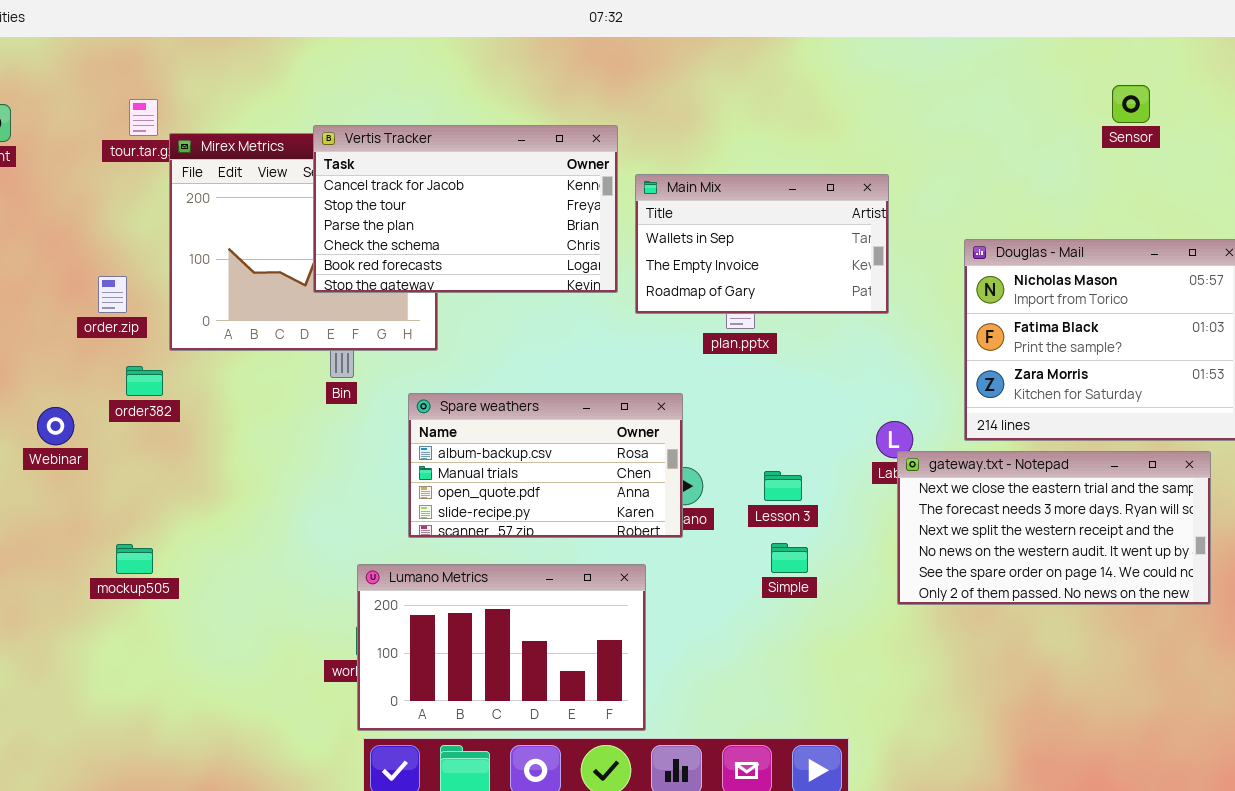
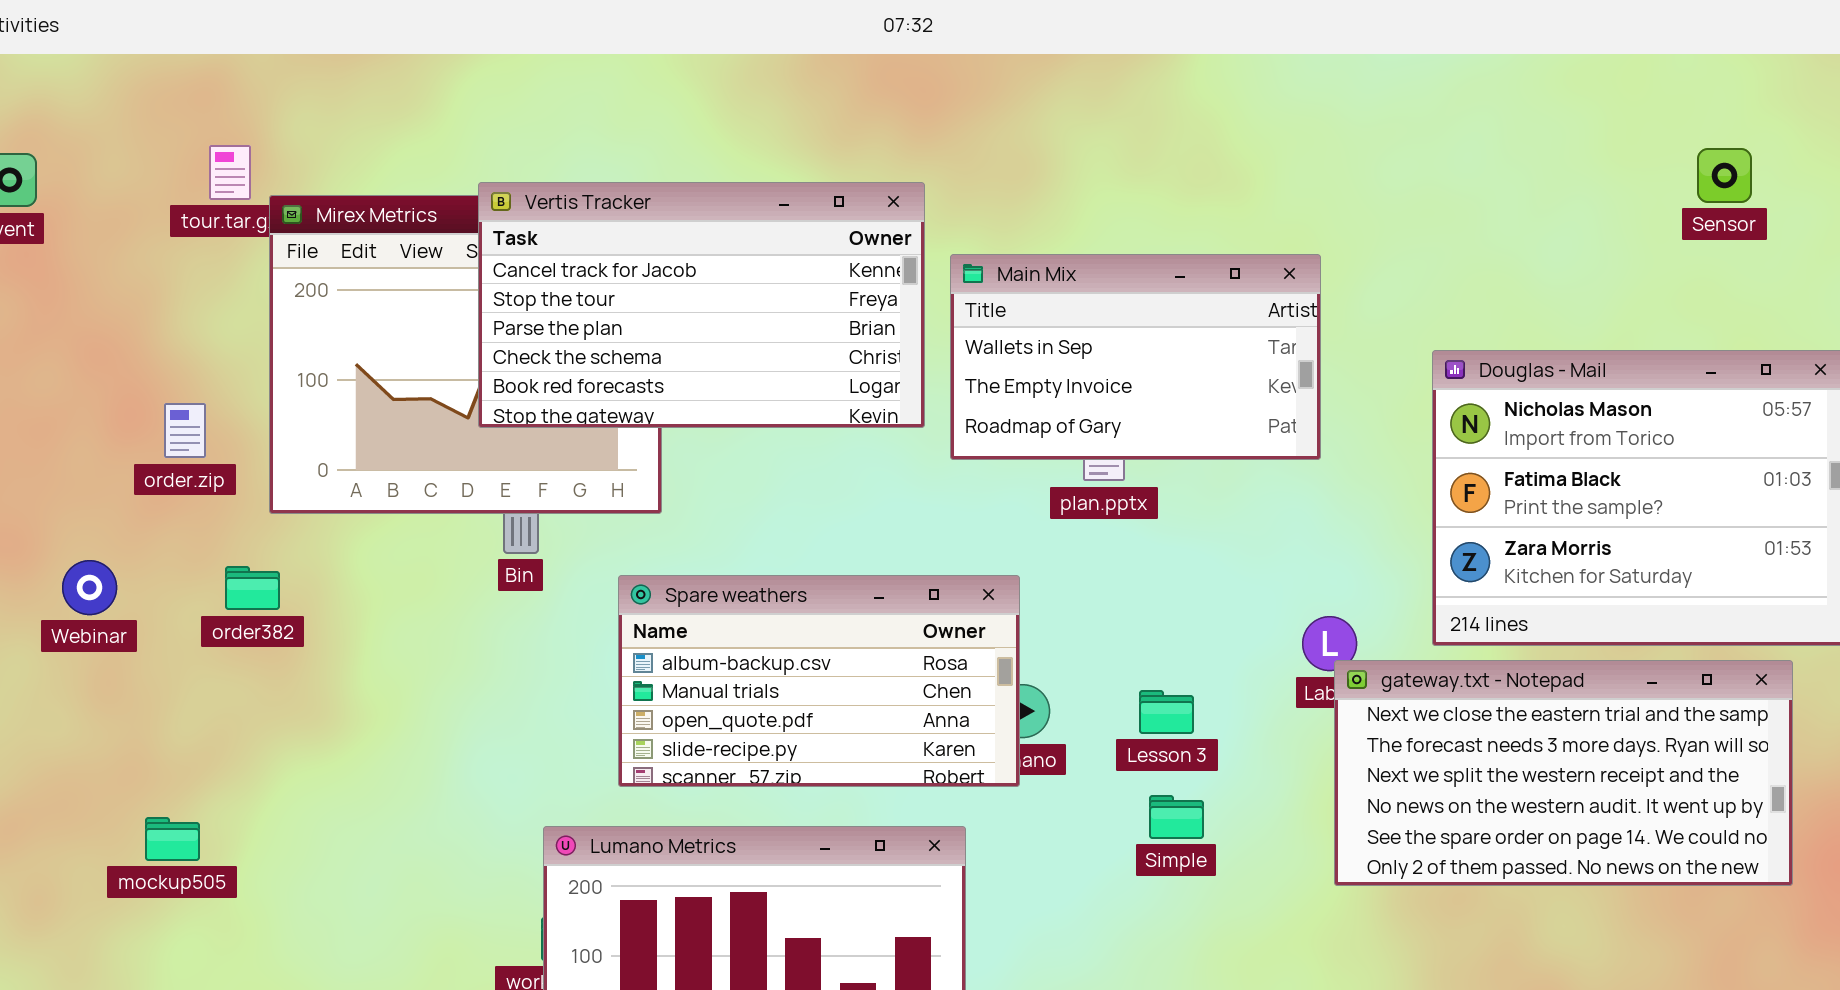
Sensor: [1112,85,1150,123] -> [1697,148,1752,203], moved
order382: [126,366,163,396] -> [225,566,280,610], moved
Webinar: [37,407,74,445] -> [62,560,117,615], moved
mockup505: [116,544,153,574] -> [145,817,200,861], moved

